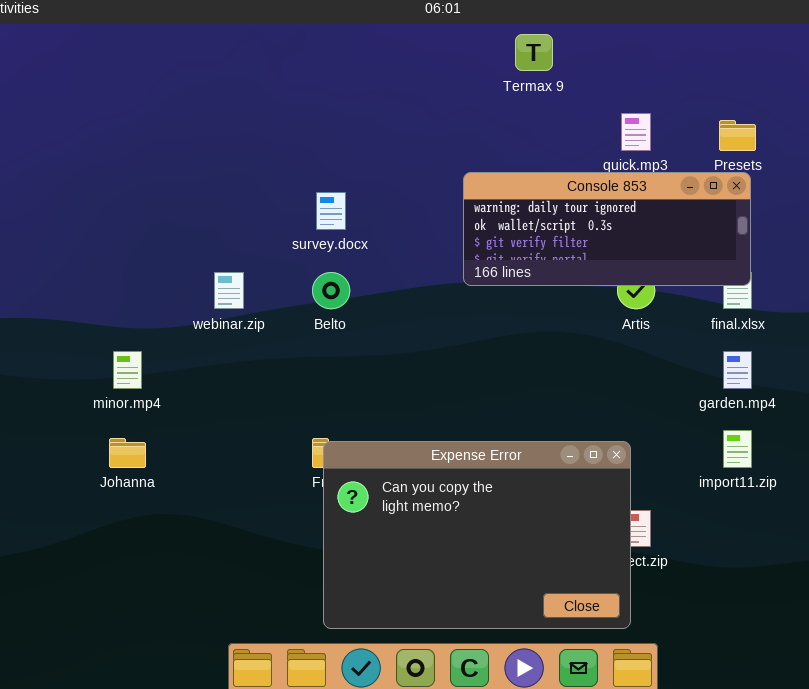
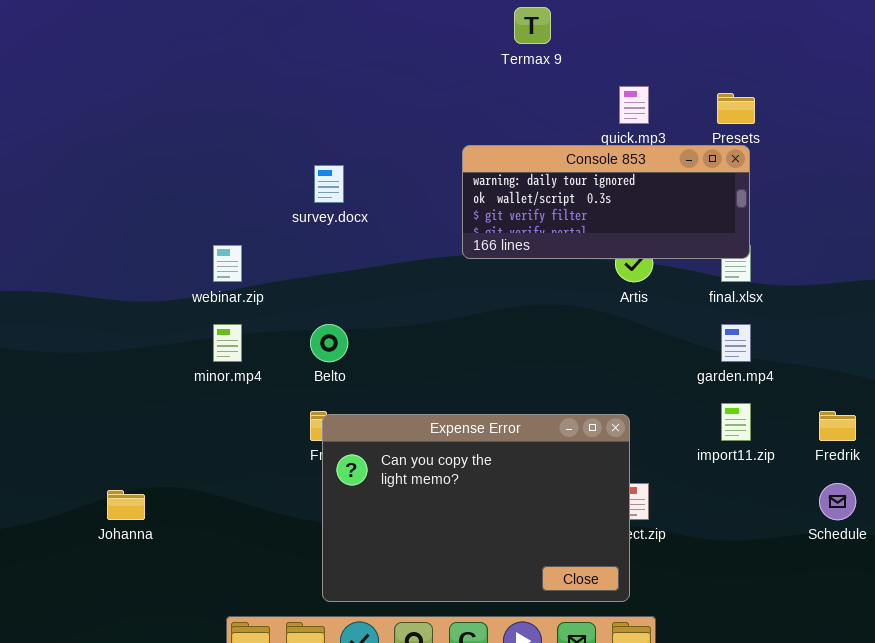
Belto: [312,272,350,309] -> [310,324,348,362], moved
minor.mp4: [113,351,142,389] -> [213,324,242,362], moved
Johanna: [109,438,146,468] -> [107,490,145,520], moved

